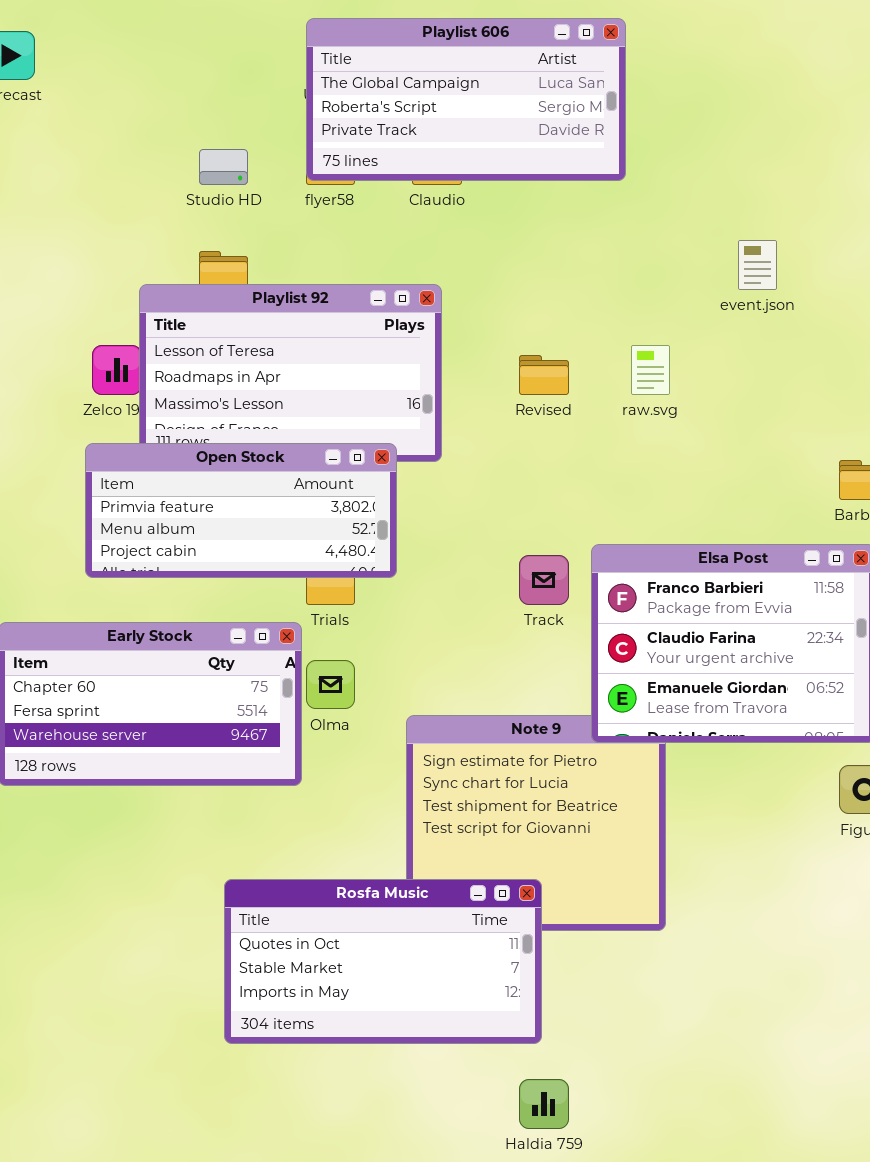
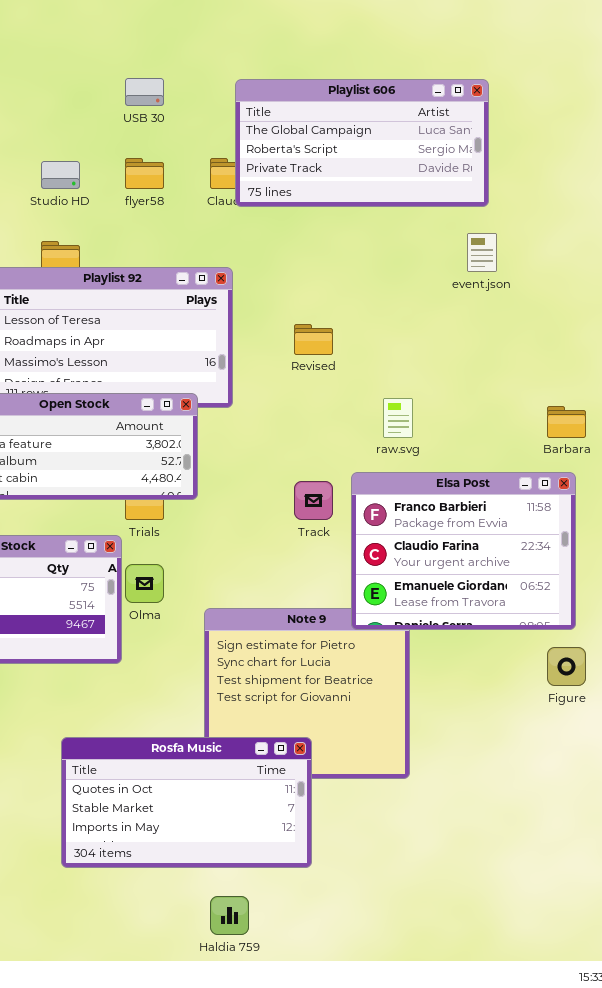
Playlist 606: [306,18,626,181] -> [235,79,489,207], moved
raw.svg: [631,345,670,395] -> [383,398,413,438], moved
Haldia 759: [519,1079,569,1129] -> [210,896,249,935], moved

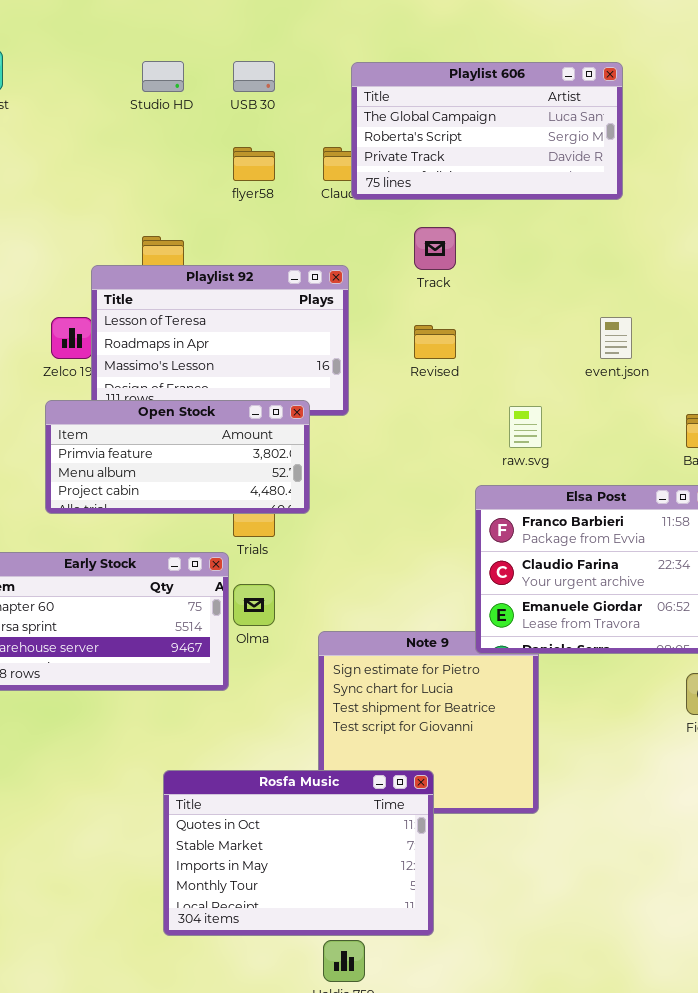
Studio HD: [41,161,80,189] -> [142,61,184,92], moved
event.json: [467,233,497,272] -> [600,317,632,359], moved
Track: [294,481,333,520] -> [414,227,456,270], moved
Rosfa Music: [61,737,312,868] -> [163,770,434,936], resized

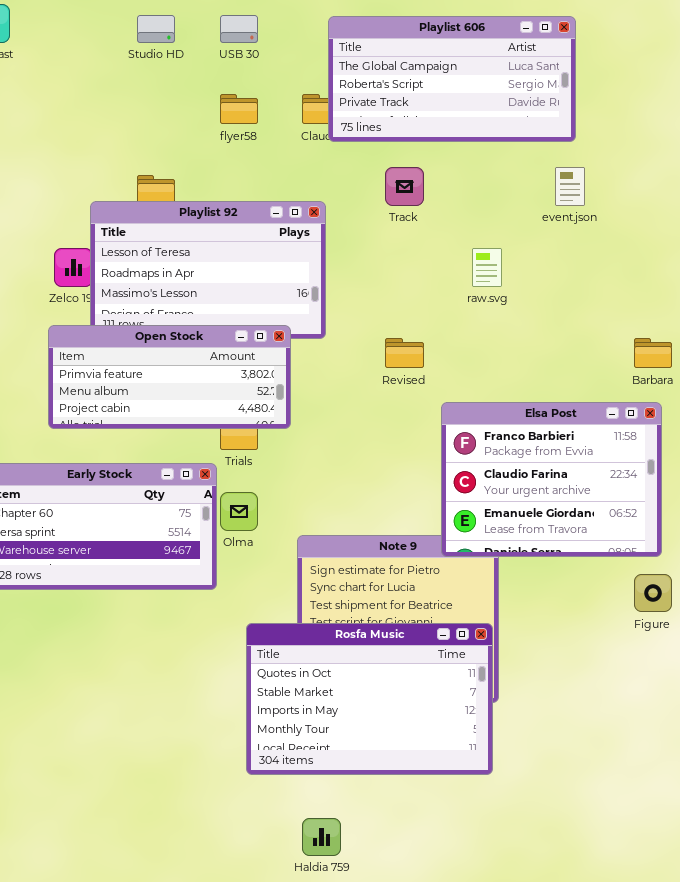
event.json: [600,317,632,359] -> [555,167,585,206], moved
Revised: [414,325,456,359] -> [385,338,424,368], moved
raw.svg: [509,406,542,448] -> [472,248,502,287], moved
Rosfa Music: [163,770,434,936] -> [246,623,493,775], moved

